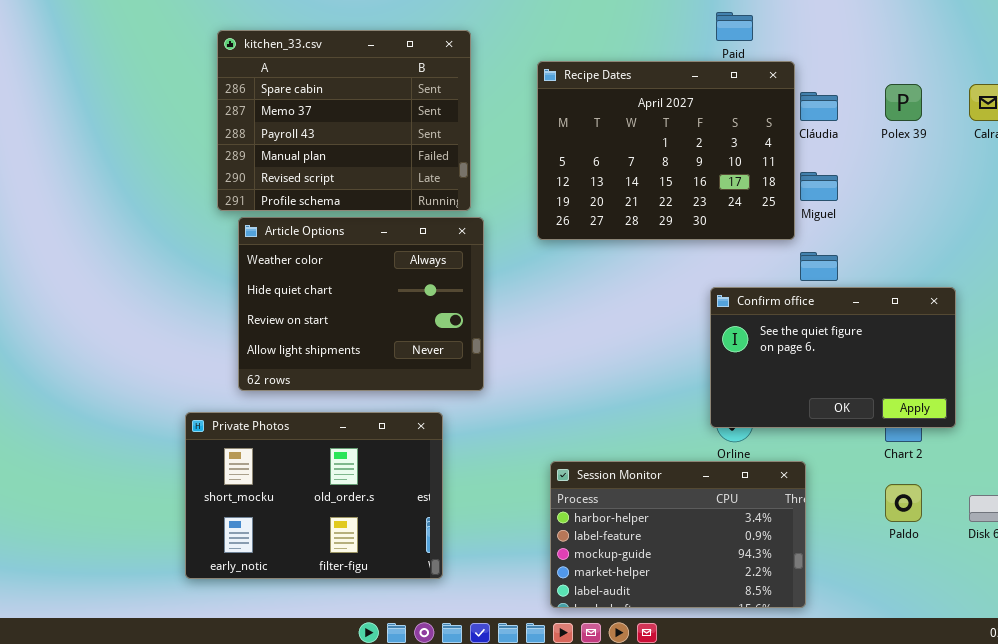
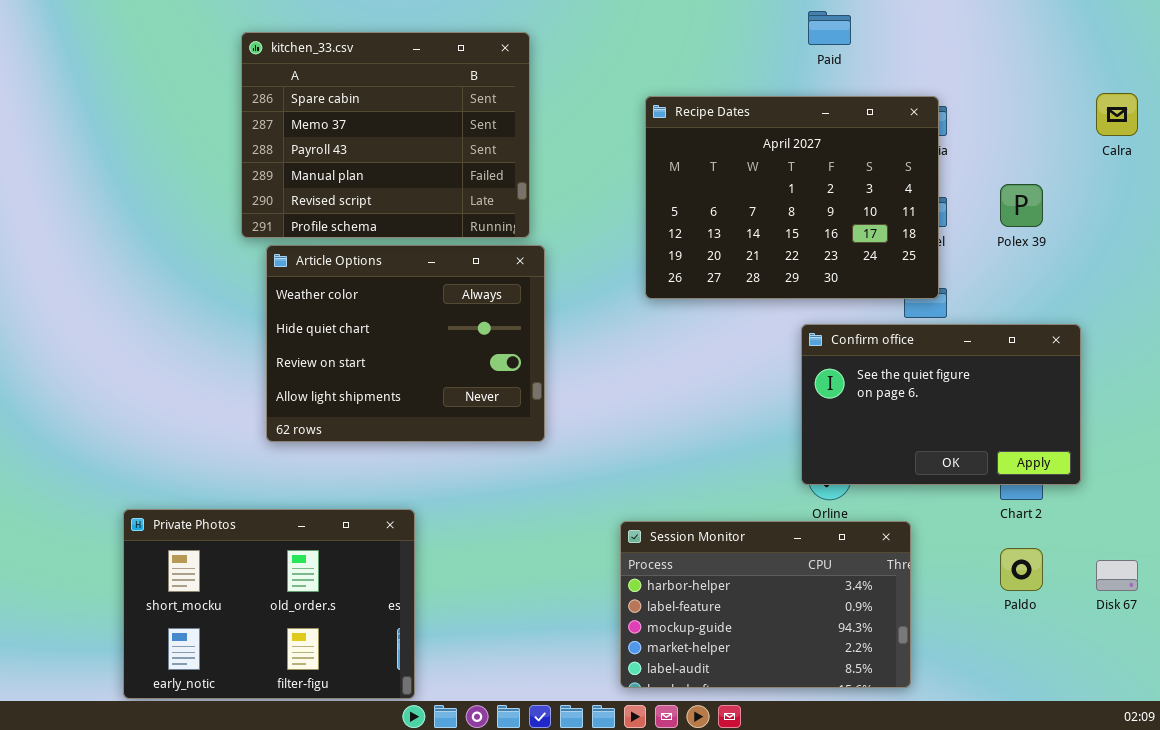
Recipe Dates: [537,61,795,240] -> [645,96,939,299], moved
Polex 39: [885,84,922,121] -> [1000,184,1043,227], moved
Private Photos: [185,412,443,579] -> [123,509,415,699], moved

